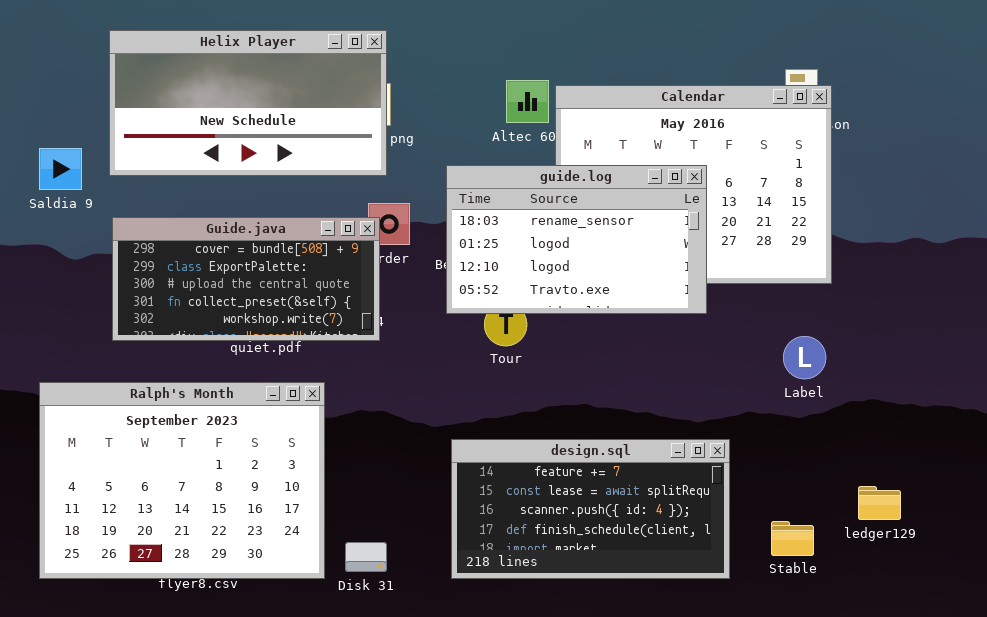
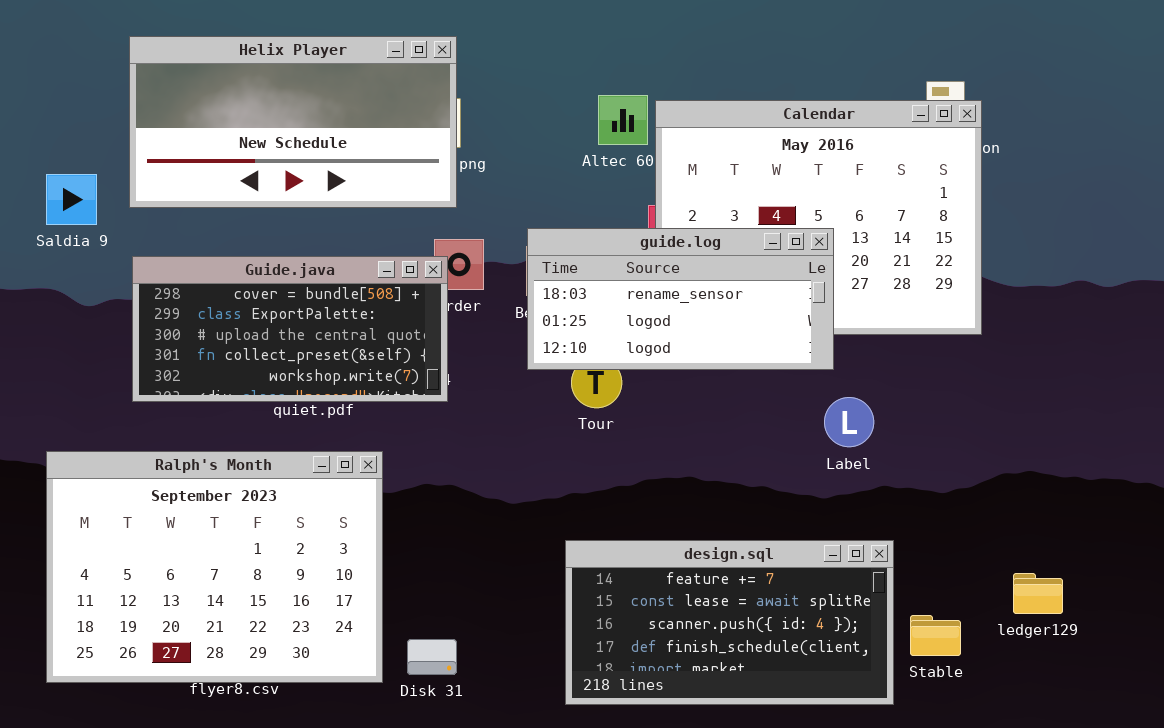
guide.log: [446,165,707,314] -> [527,228,834,370], resized
Label: [783,336,826,379] -> [824,397,874,447], moved
design.sql: [451,439,730,579] -> [565,540,894,705], moved

